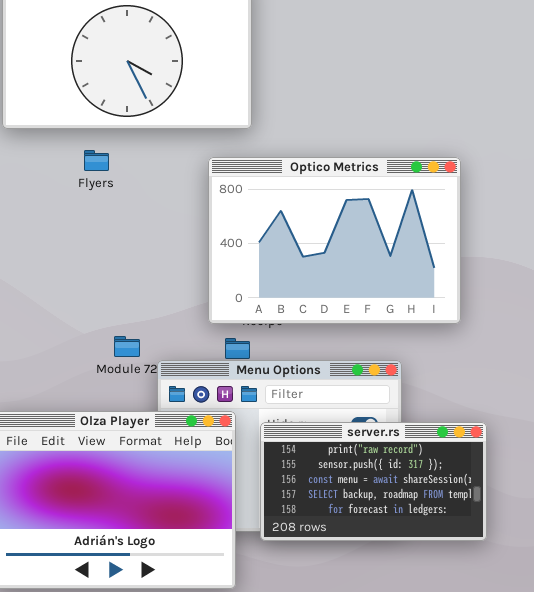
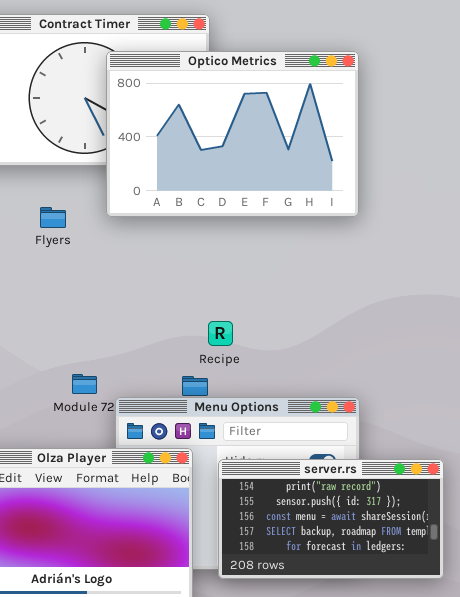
Flyers: [84,150,109,171] -> [40,207,66,228], moved
Optico Metrics: [208,157,461,324] -> [106,51,359,217], moved

